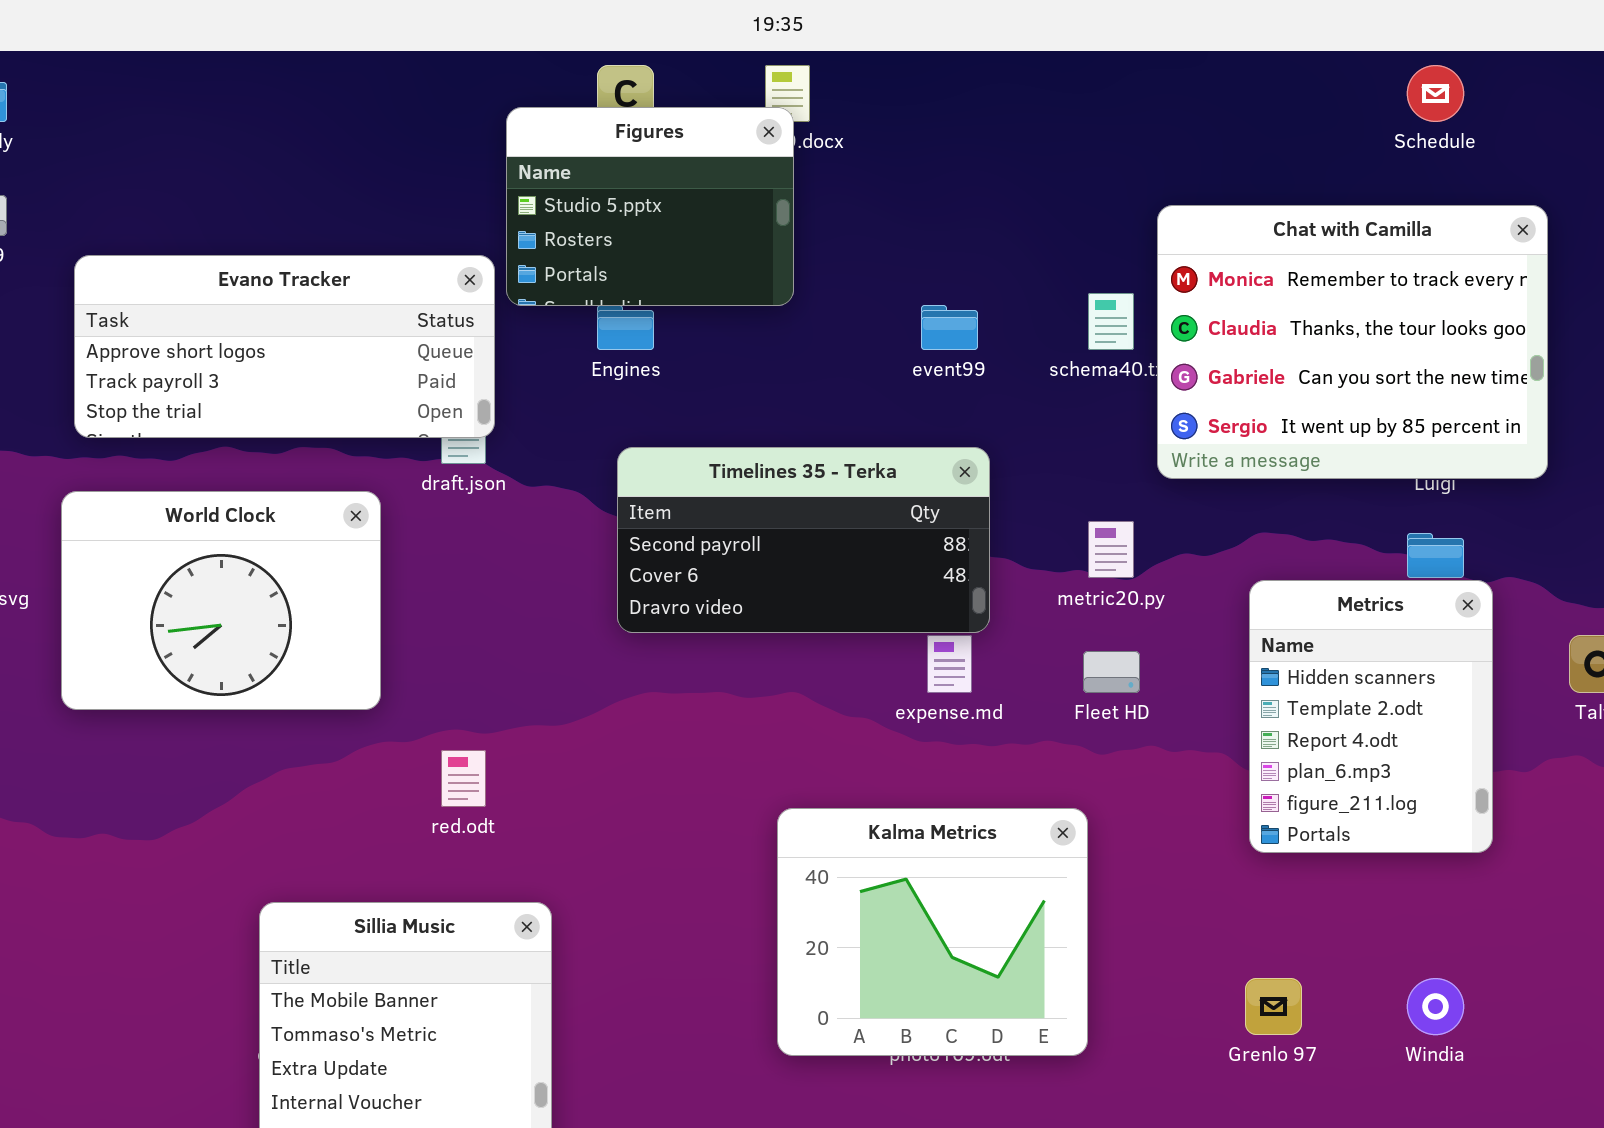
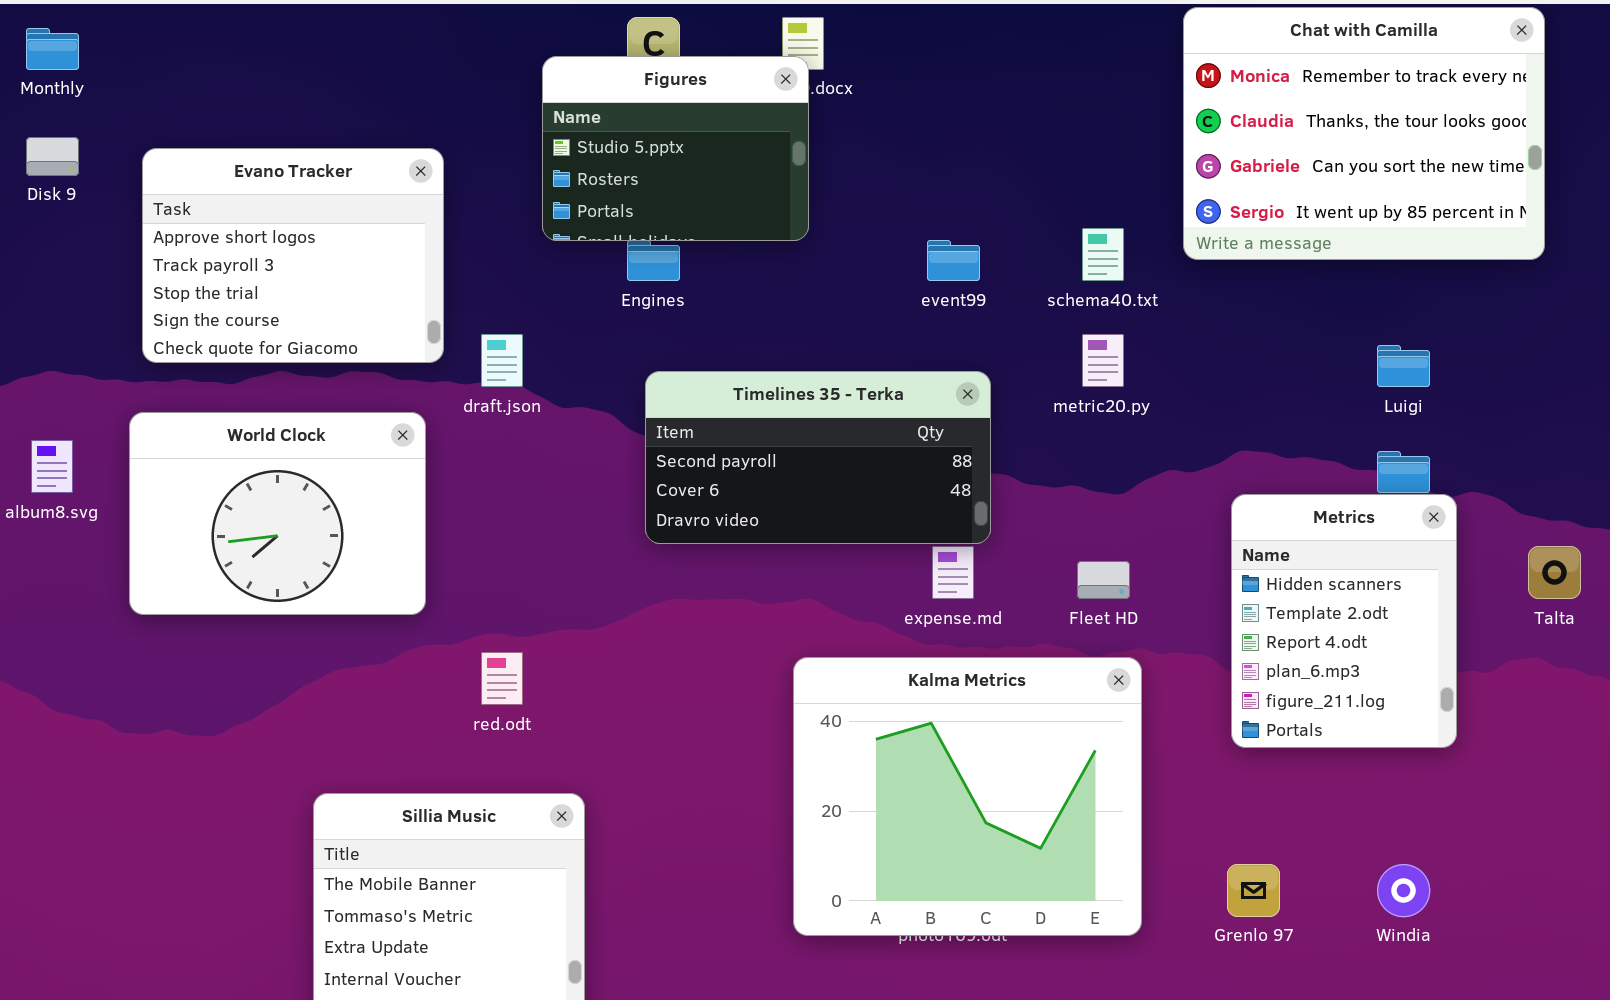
Chat with Camilla: [1157,205,1548,479] -> [1183,7,1545,260], moved
Evano Tracker: [74,255,495,438] -> [142,148,444,363], resized
metric20.py: [1088,521,1134,578] -> [1082,334,1124,387], moved
Kalma Metrics: [777,808,1088,1056] -> [793,657,1142,936], resized

